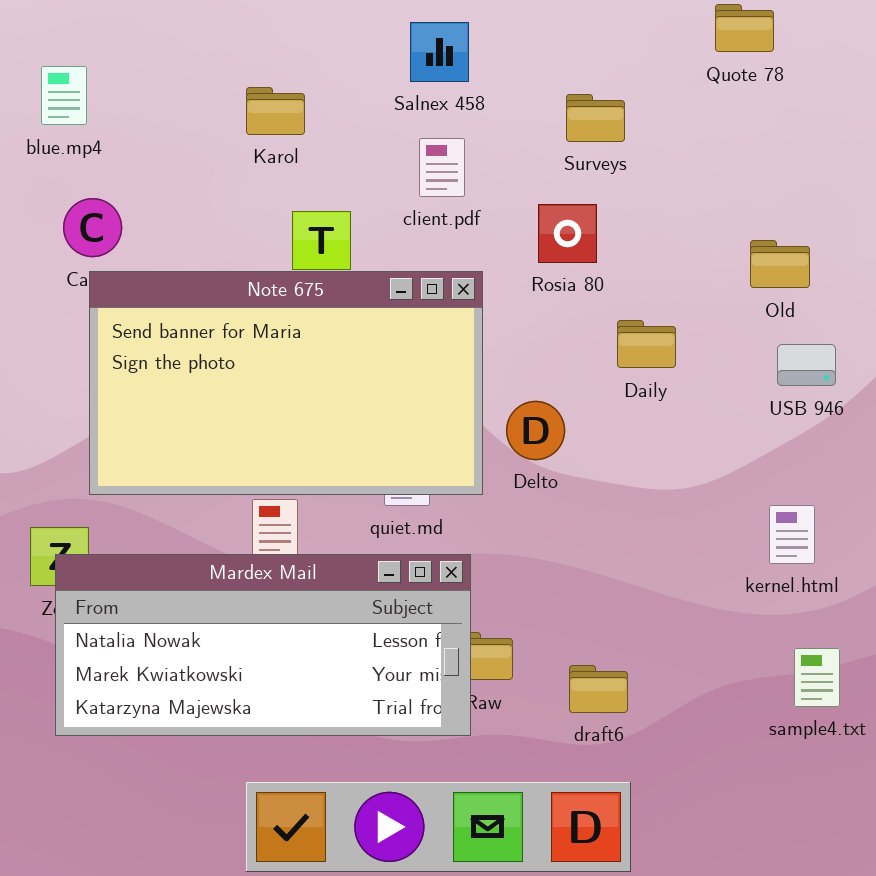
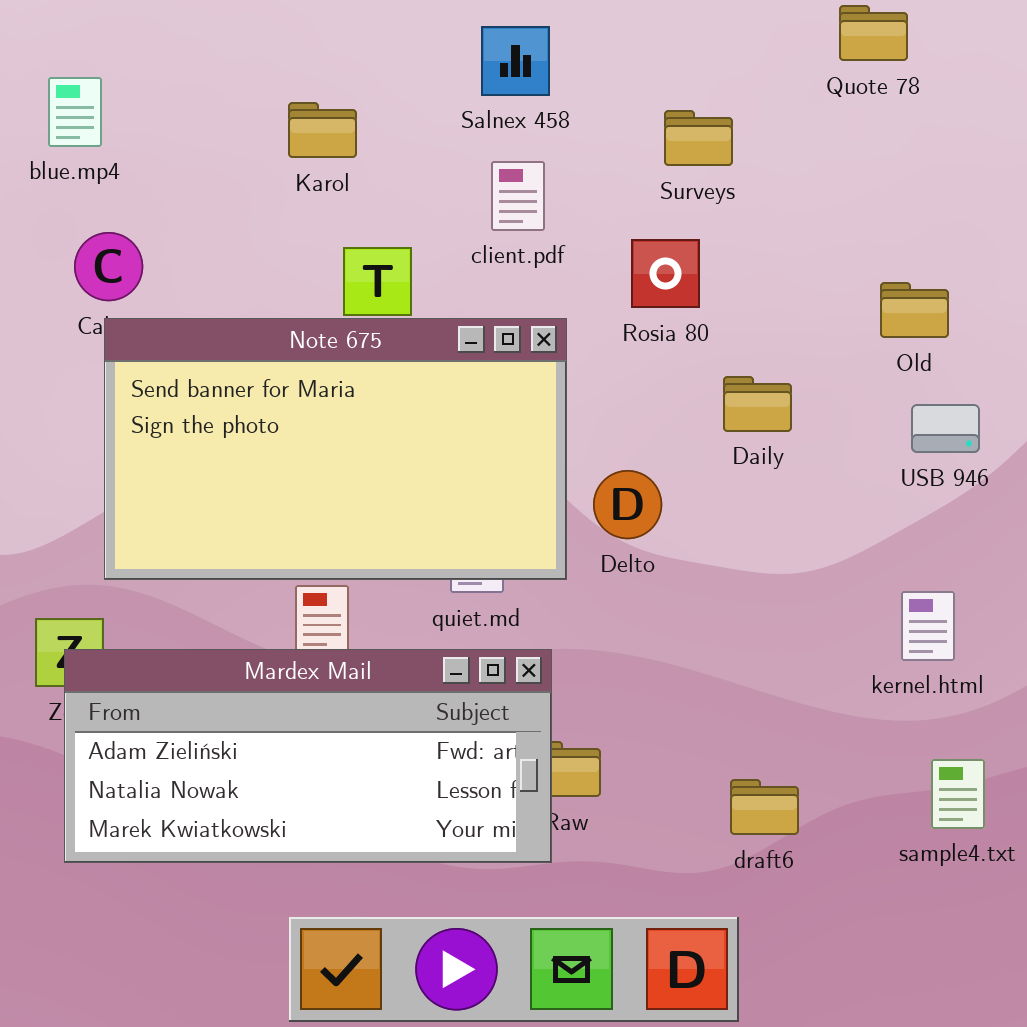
Mardex Mail: [55,554,471,736] -> [64,649,552,863], scrolled up 1 row
draft6: [569,665,628,713] -> [730,779,799,835], moved

